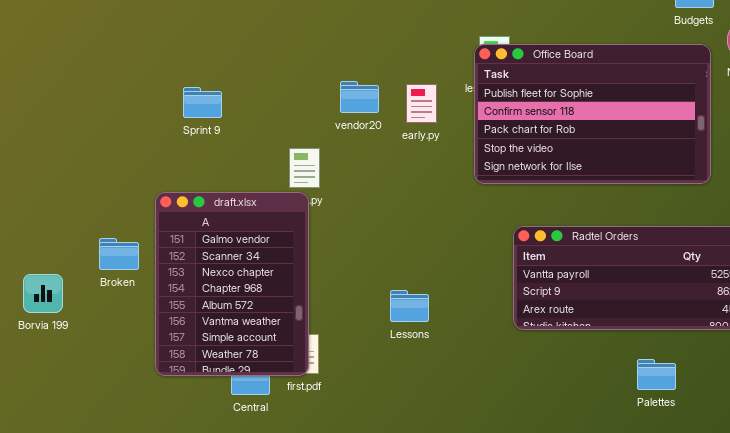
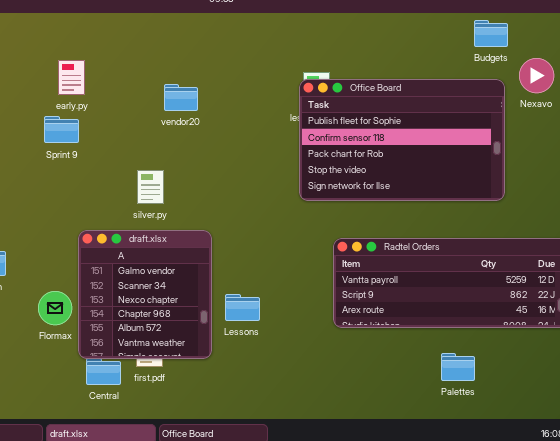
vendor20: [340,81,379,113] -> [164,84,198,111], moved
early.py: [406,84,437,123] -> [58,60,85,95], moved
draft.xlsx: [155,192,309,376] -> [78,230,212,359], moved, resized

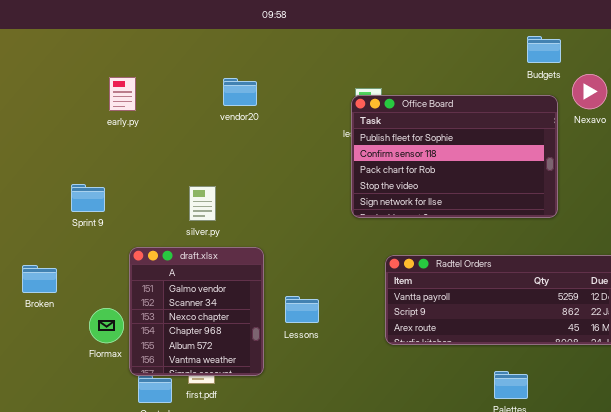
vendor20: [164,84,198,111] -> [223,78,257,106], moved
Sprint 9: [44,116,79,143] -> [71,184,105,212], moved
Lessons: [225,294,260,321] -> [285,296,319,323], moved

